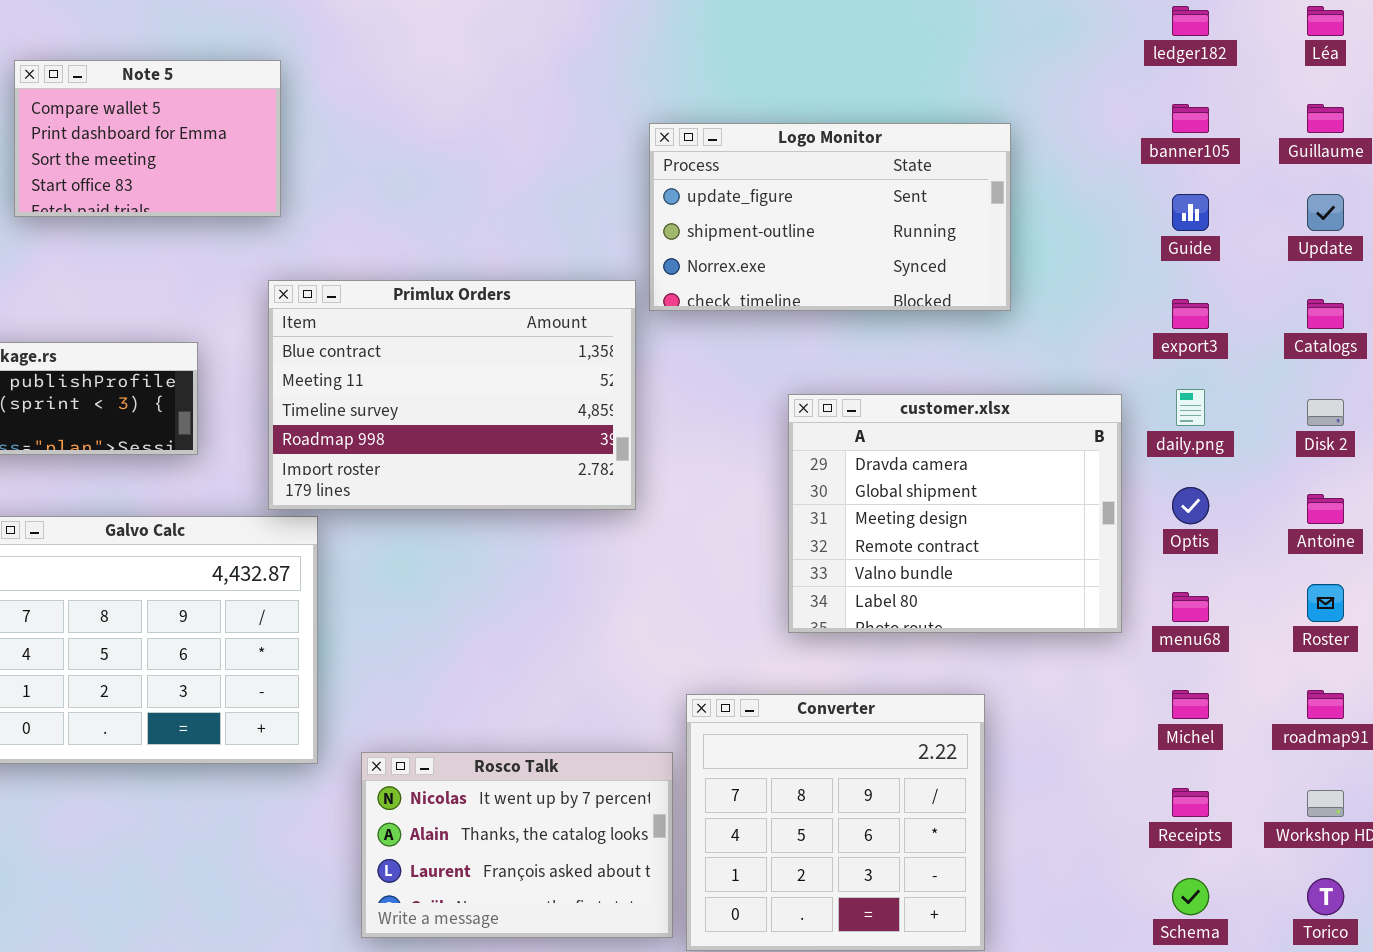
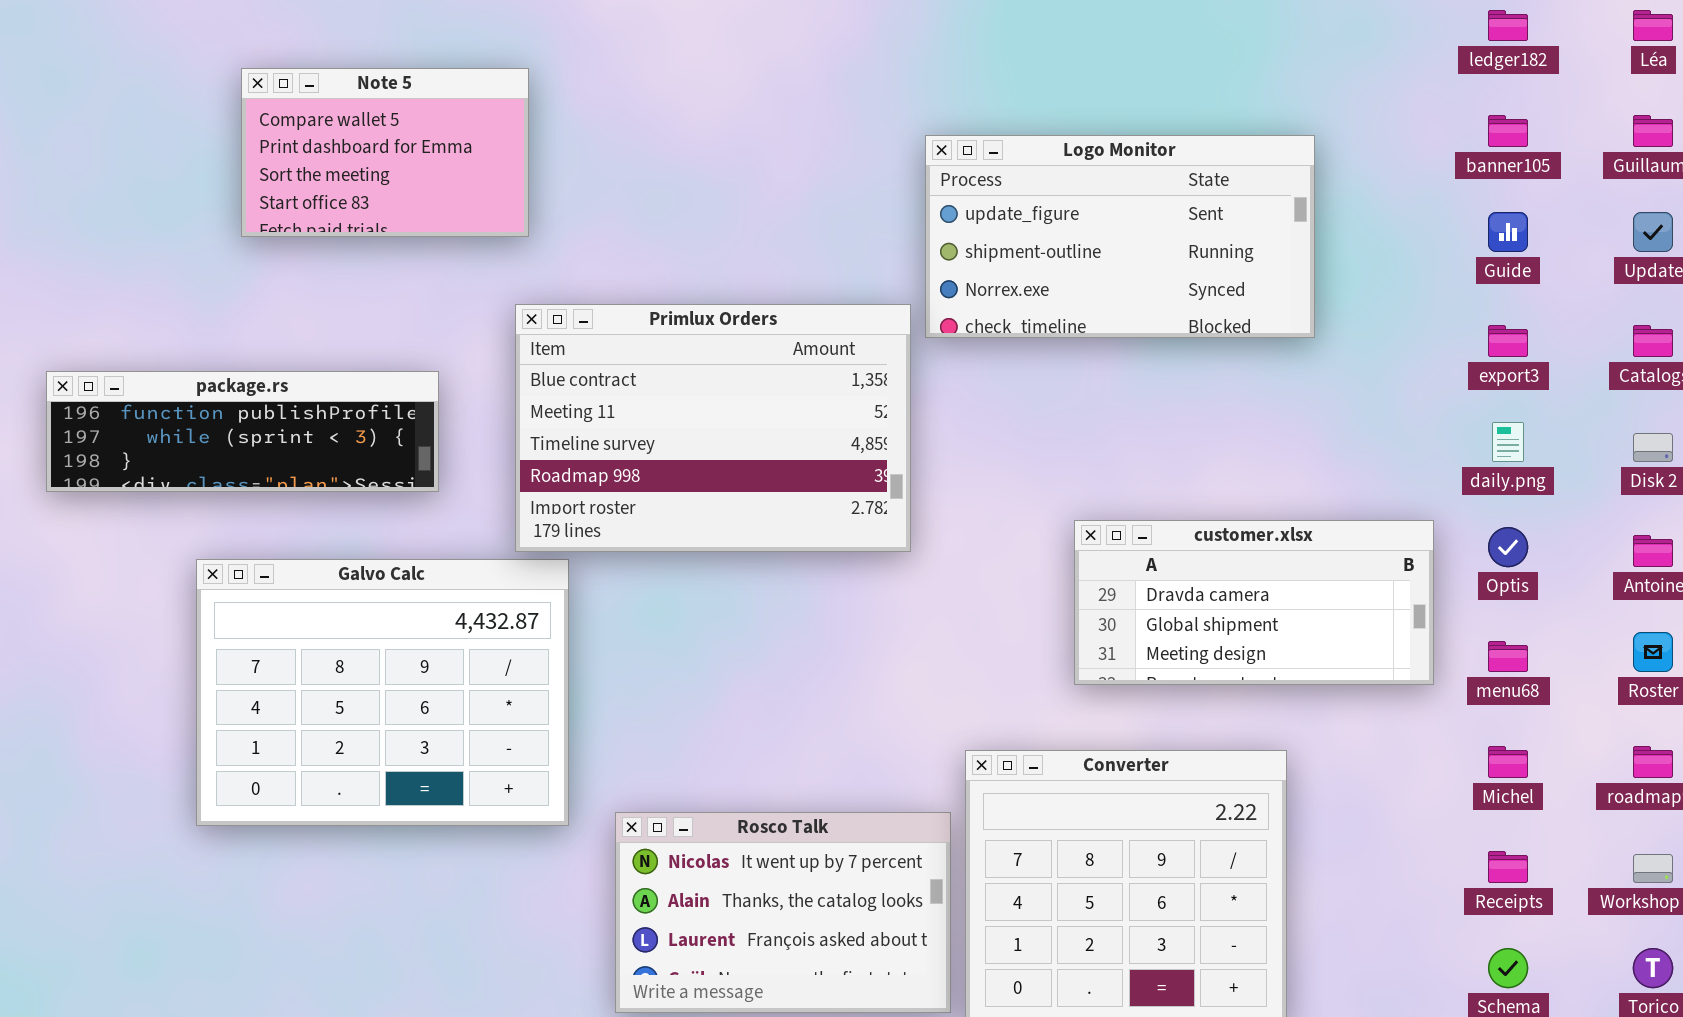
customer.xlsx: [788,394,1122,633] -> [1074,520,1434,685], resized

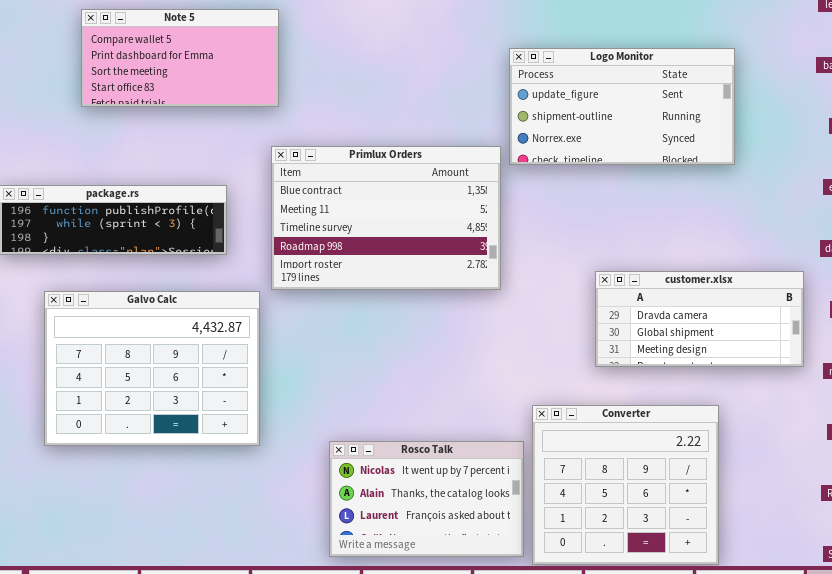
Note 5: [241,68,529,237] -> [81,9,279,107], resized
Galvo Calc: [196,559,569,826] -> [44,291,260,446], moved

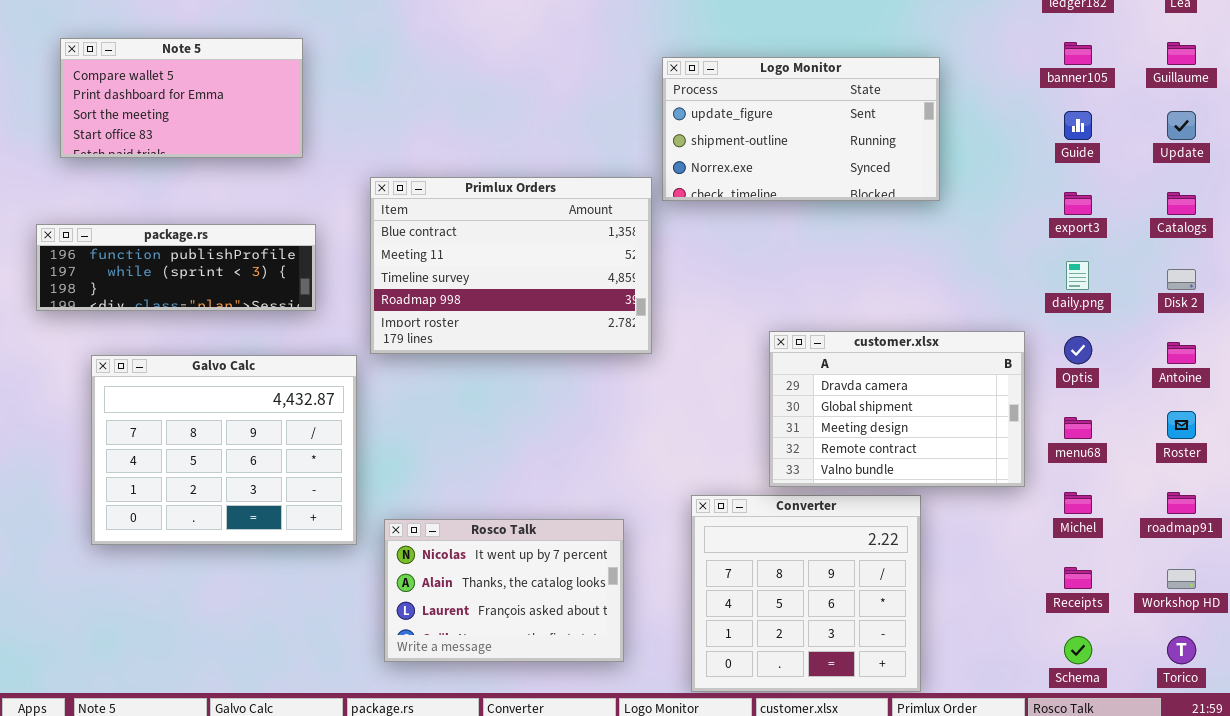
Note 5: [81,9,279,107] -> [60,38,303,158], moved
customer.xlsx: [595,271,804,367] -> [769,331,1025,487], resized
Rosco Talk: [329,441,524,557] -> [384,519,624,662], moved

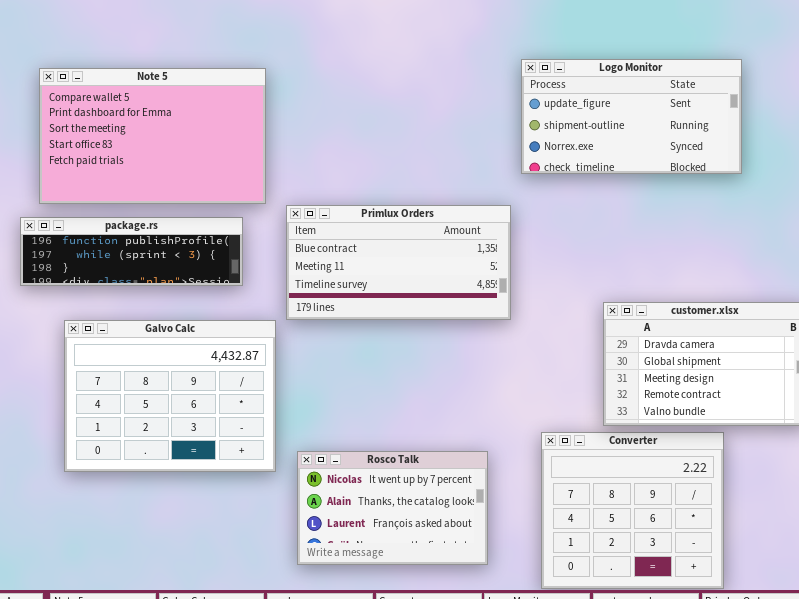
Note 5: [60,38,303,158] -> [39,68,266,204], resized
Logo Monitor: [662,57,940,201] -> [521,59,742,174], moved
Primlux Orders: [370,177,652,354] -> [286,205,511,320], resized

